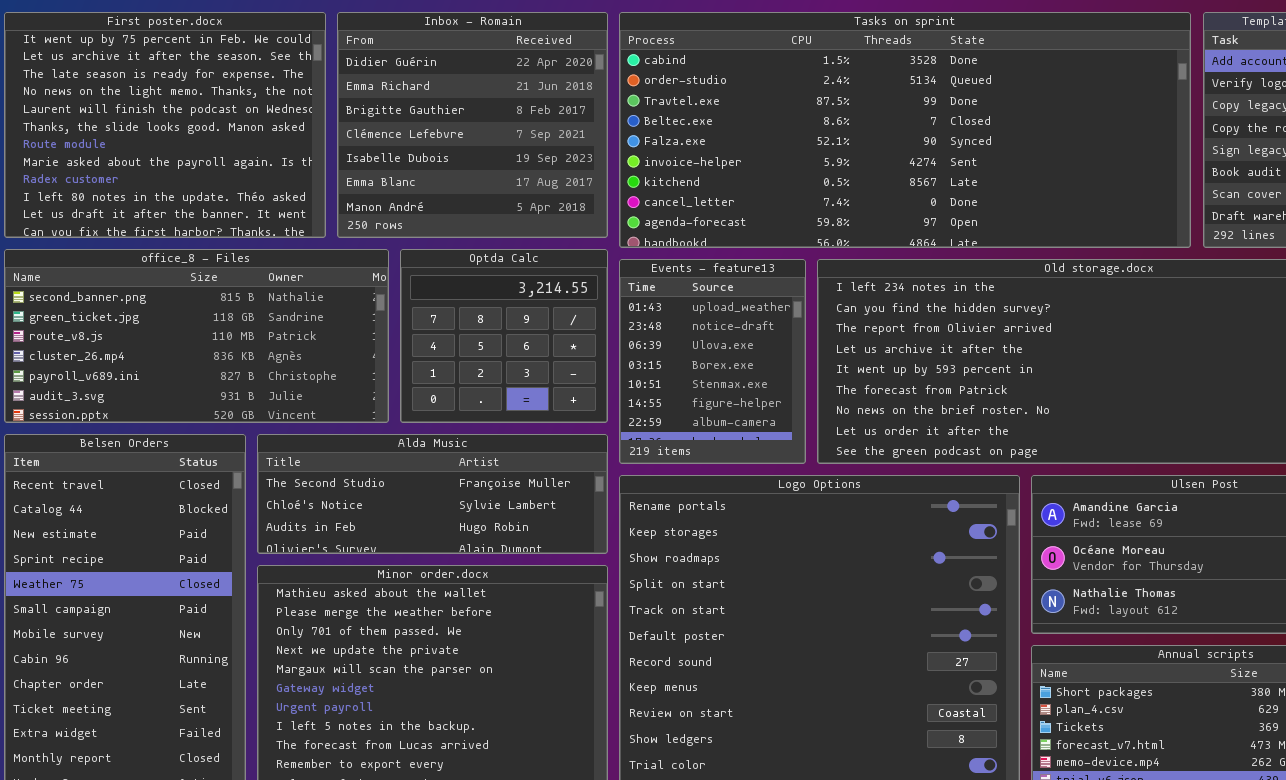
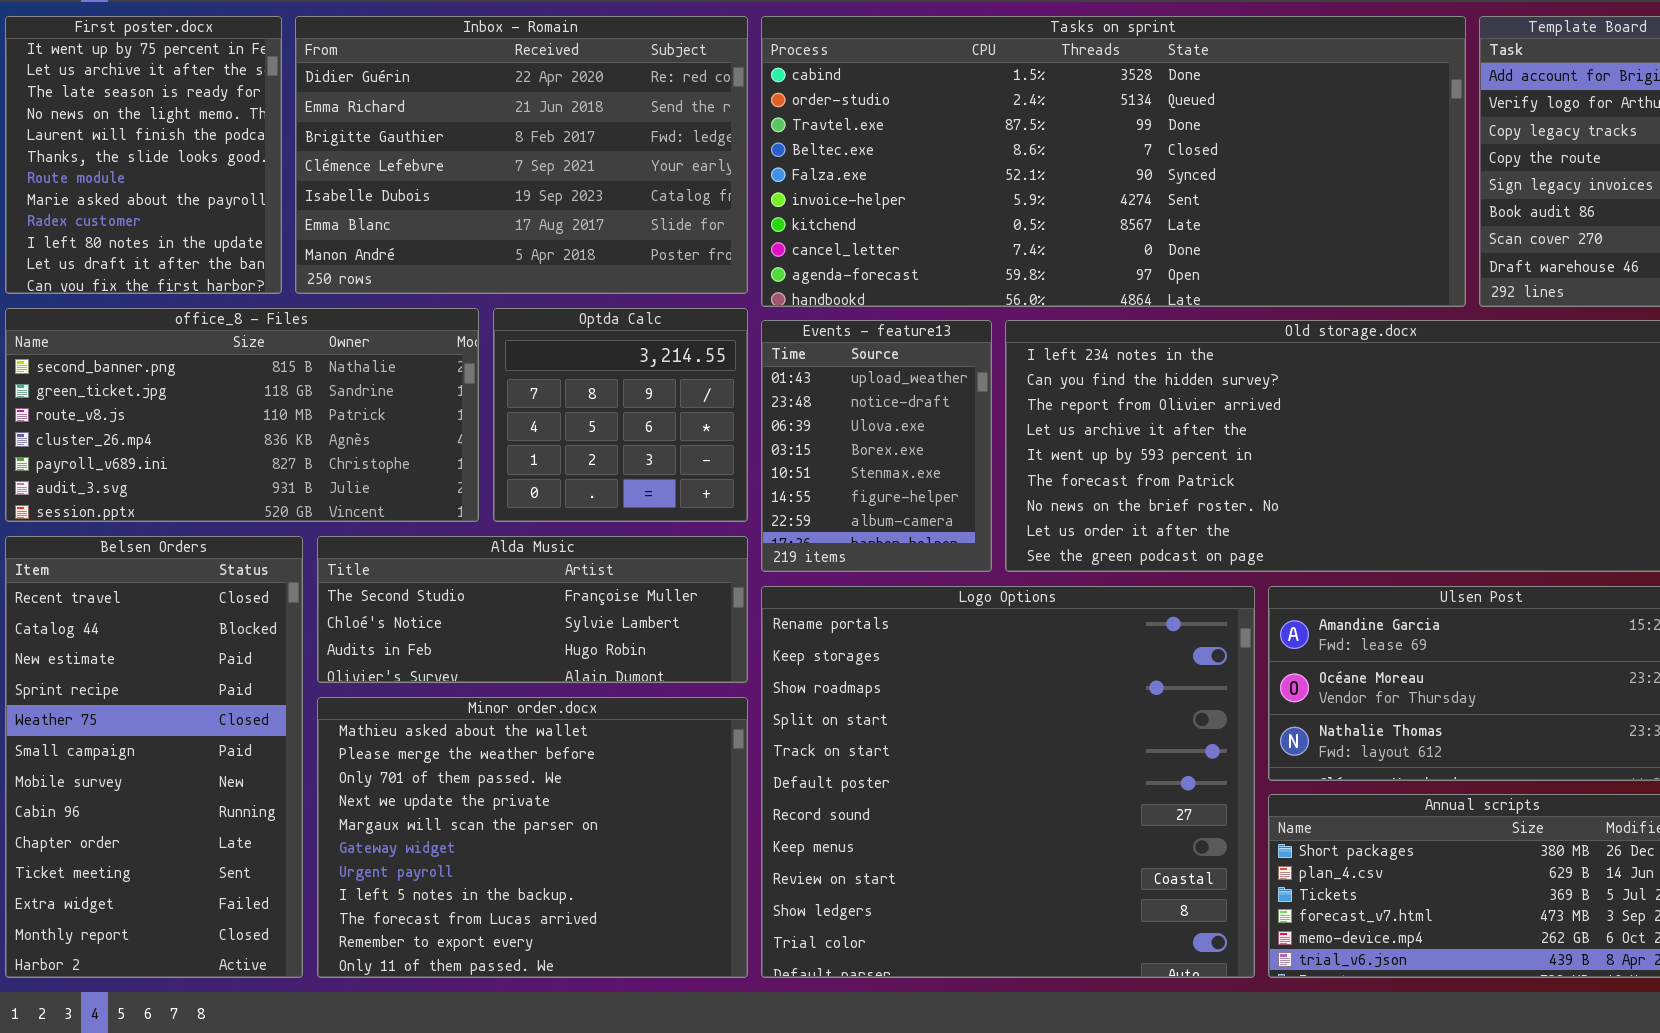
First poster.docx: [4,12,326,238] -> [5,16,282,294], resized
Inbox - Romain: [337,12,608,238] -> [295,16,748,294], resized

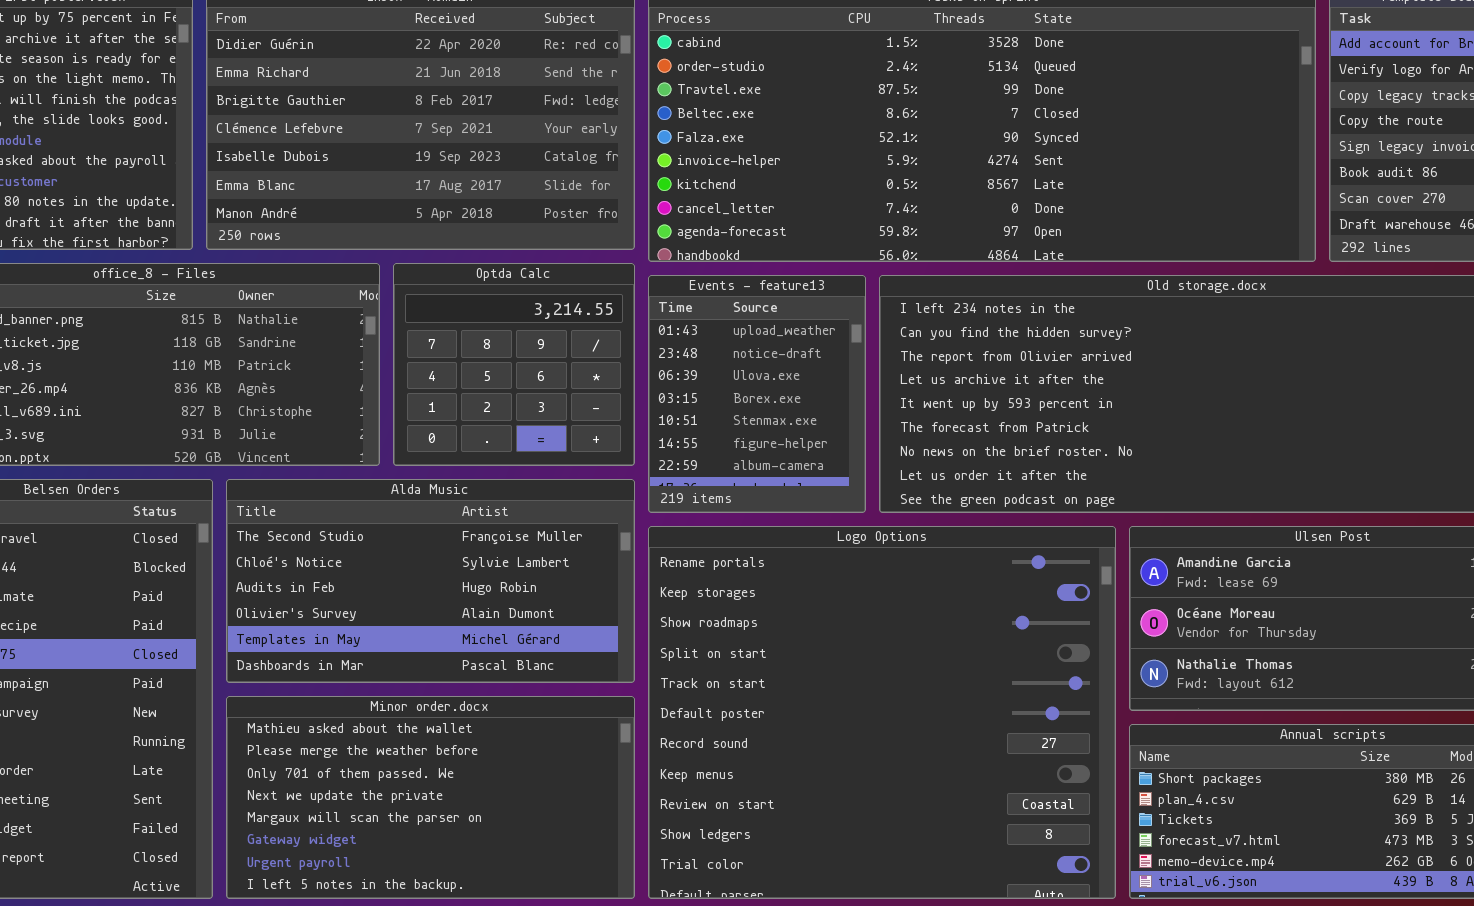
Alda Music: [317,536,748,683] -> [226,479,635,683], resized
Minor order.docx: [317,697,748,978] -> [226,696,635,899], resized

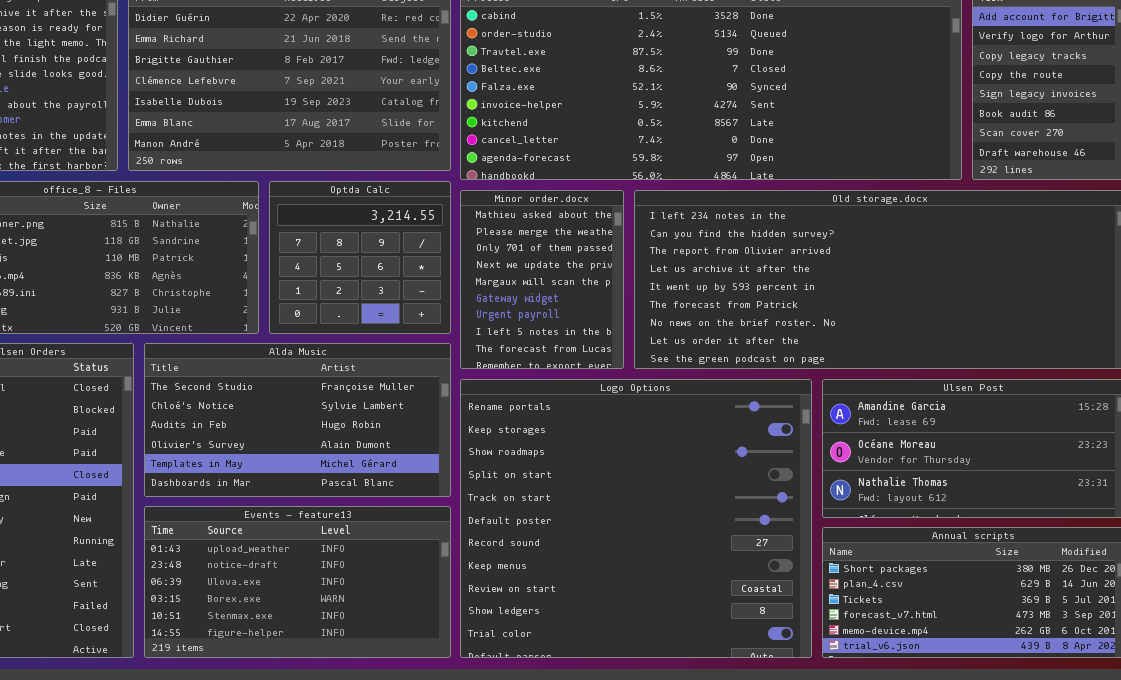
Events - feature13: [648,275,866,513] -> [144,506,451,658], moved, resized
Minor order.docx: [226,696,635,899] -> [460,190,624,369], moved, resized

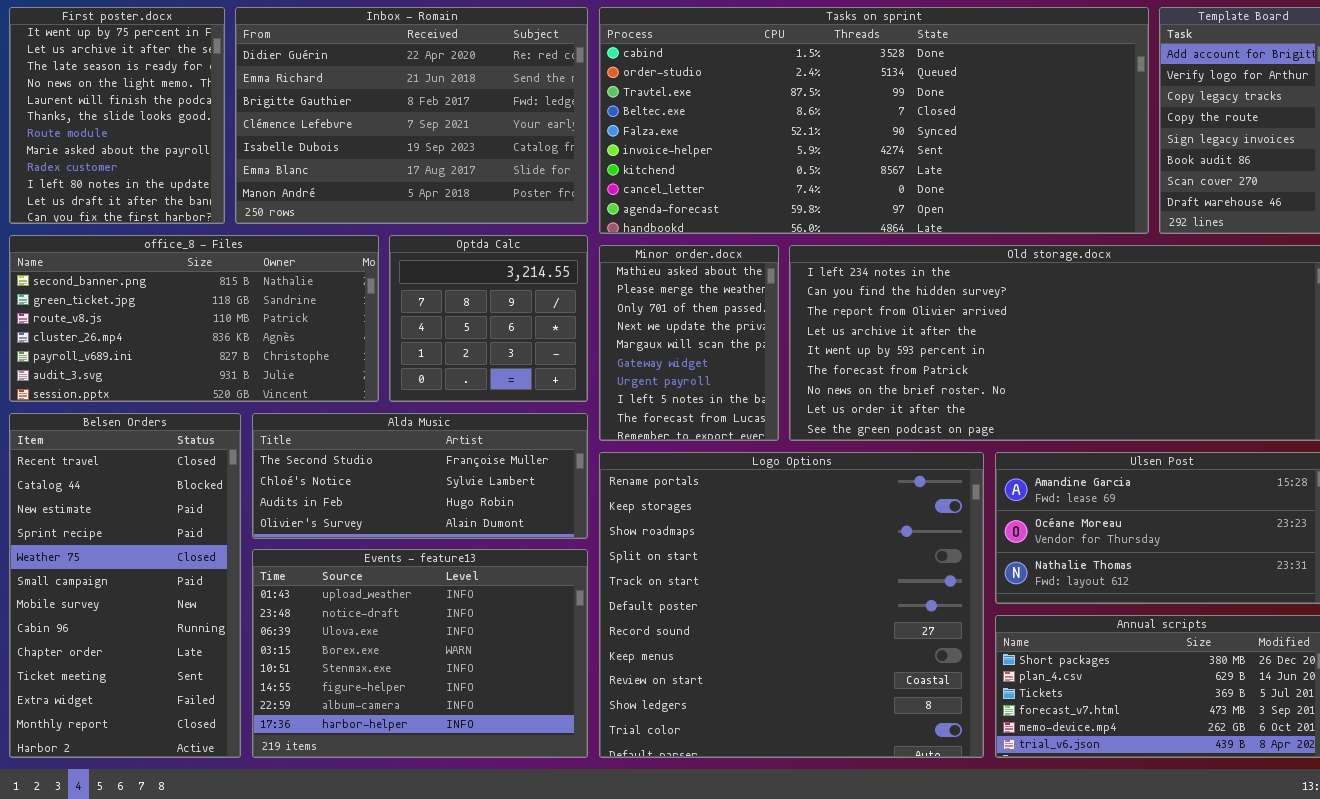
Alda Music: [144,343,451,497] -> [252,413,588,539], resized
Events - feature13: [144,506,451,658] -> [252,549,588,758], resized

